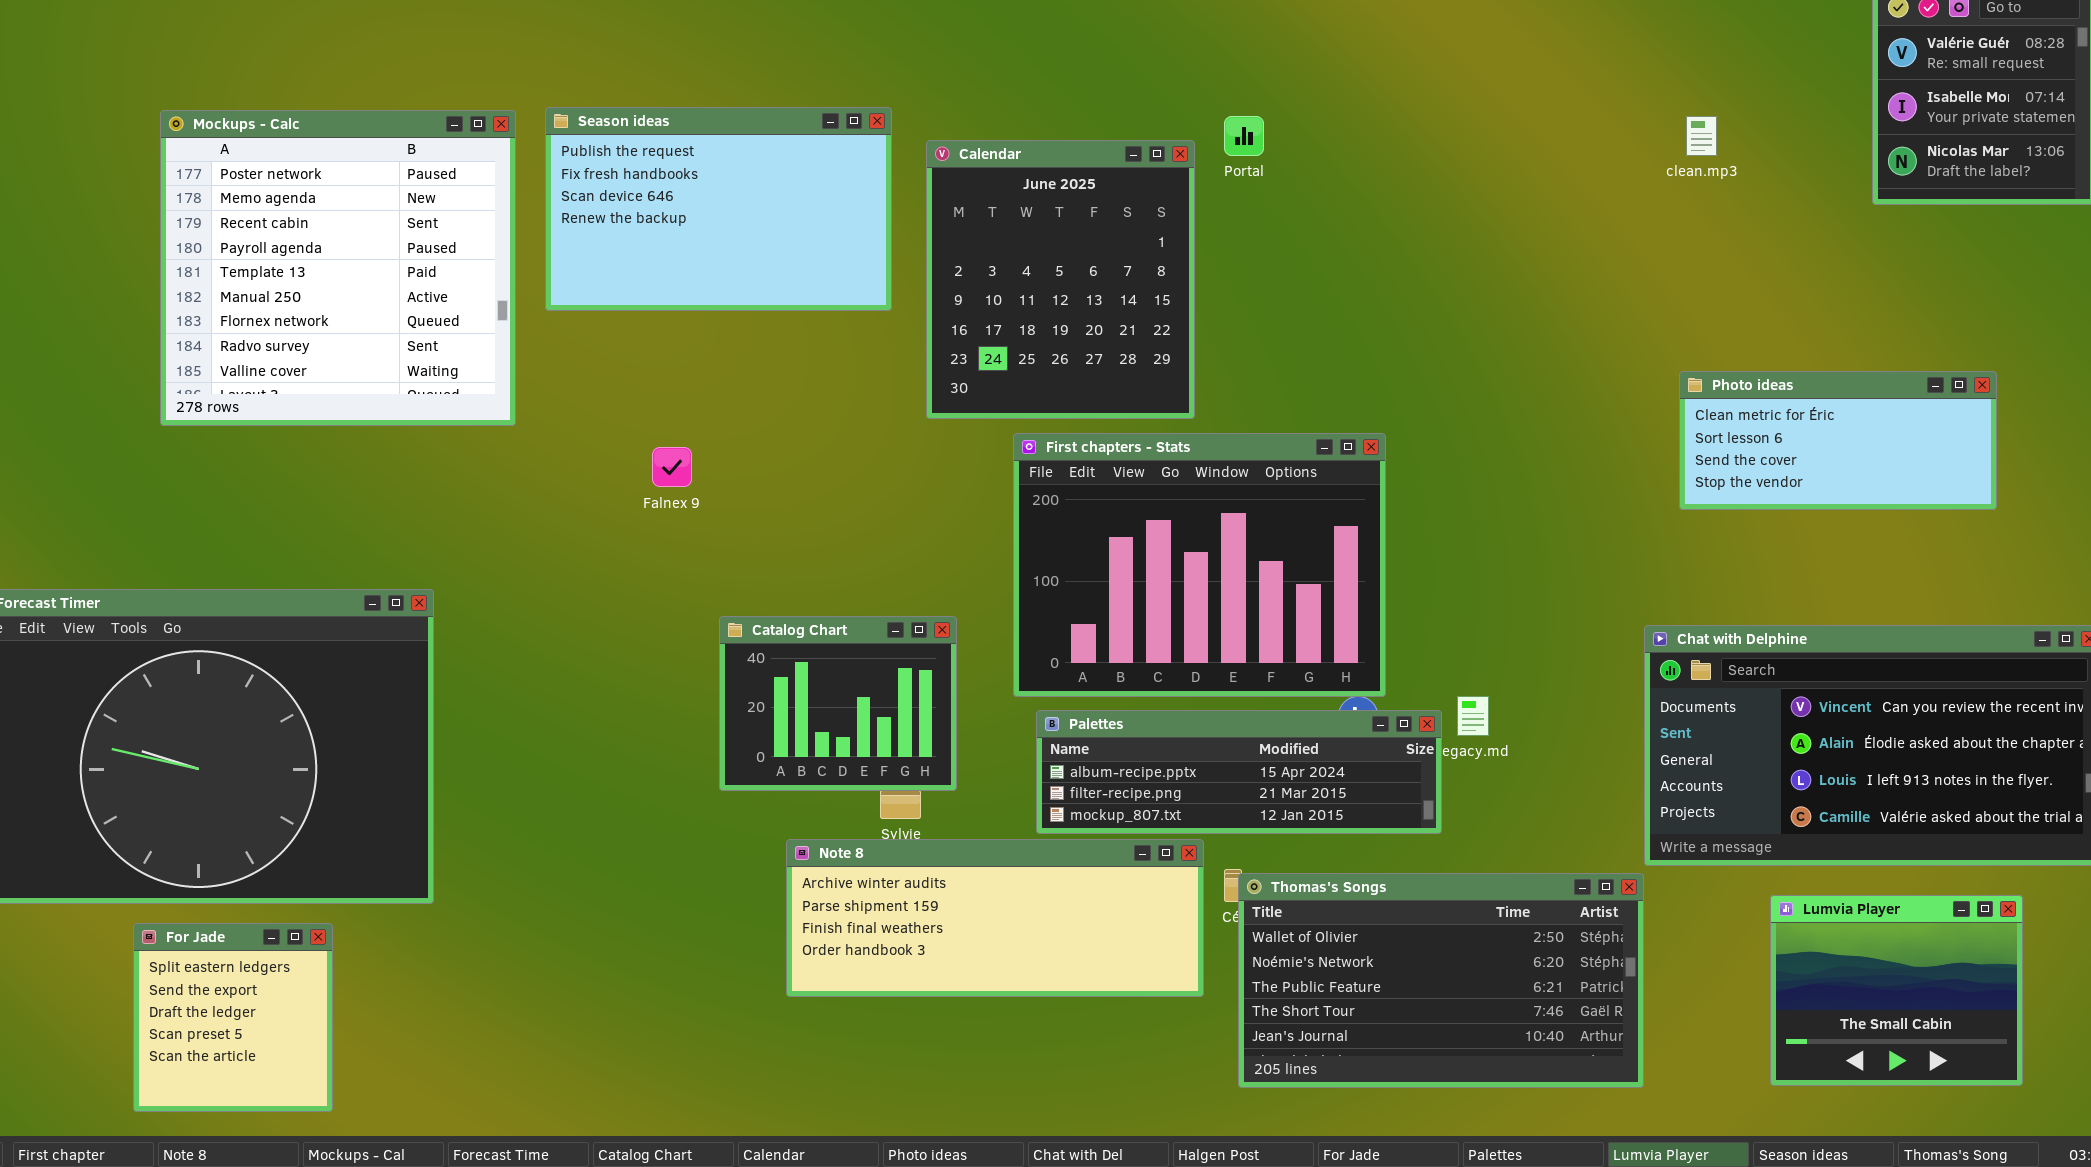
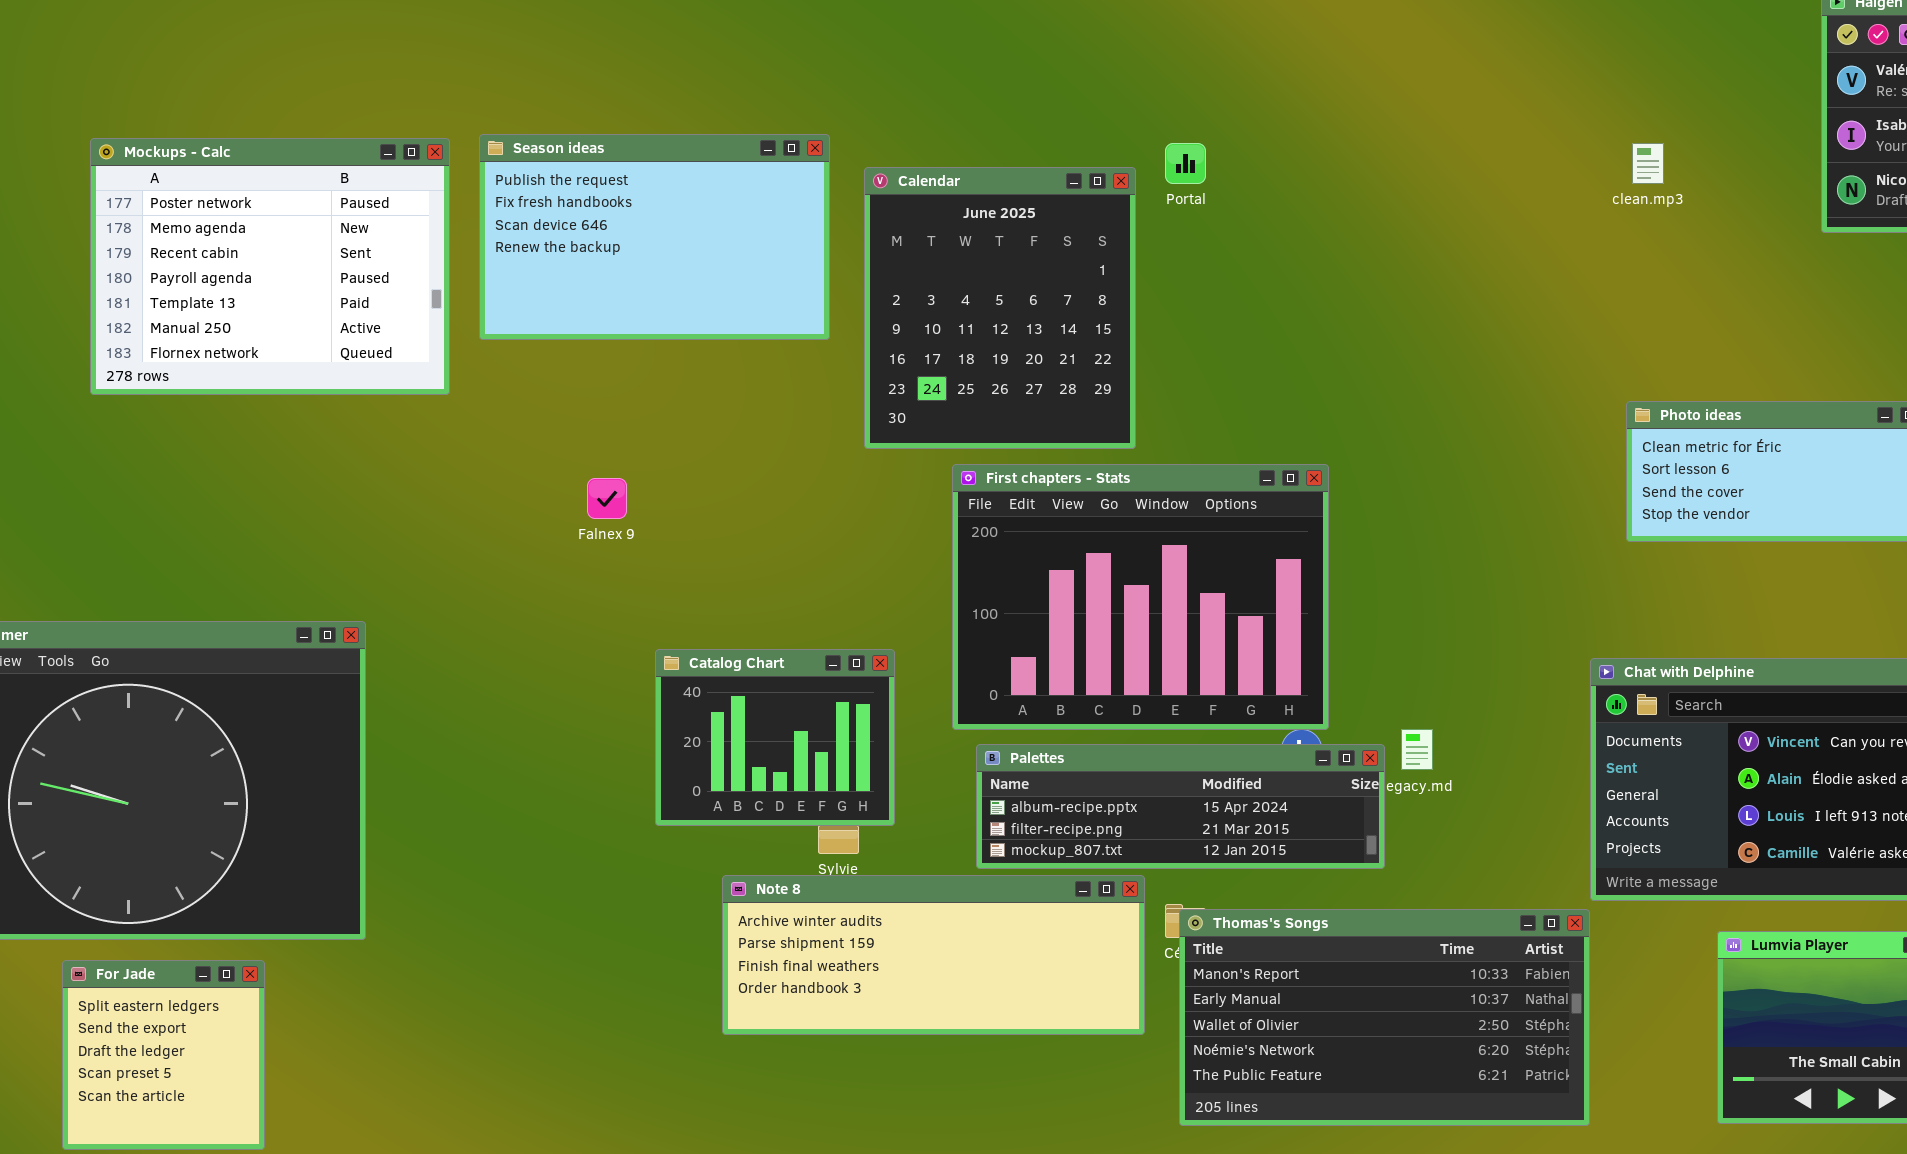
Mockups - Calc: [160,110,516,426] -> [90,138,450,395], resized
Thomas's Songs: [1238,873,1644,1088] -> [1179,909,1590,1126], scrolled up 2 rows

